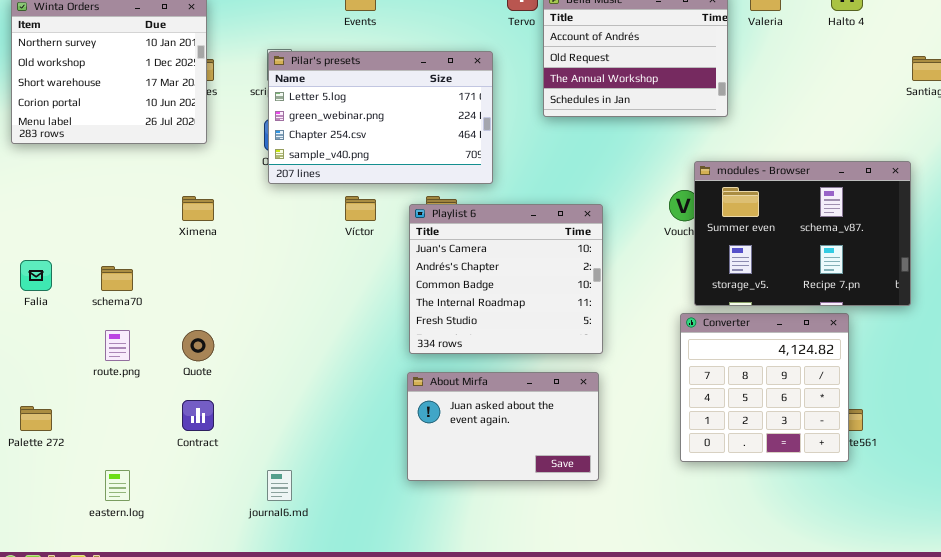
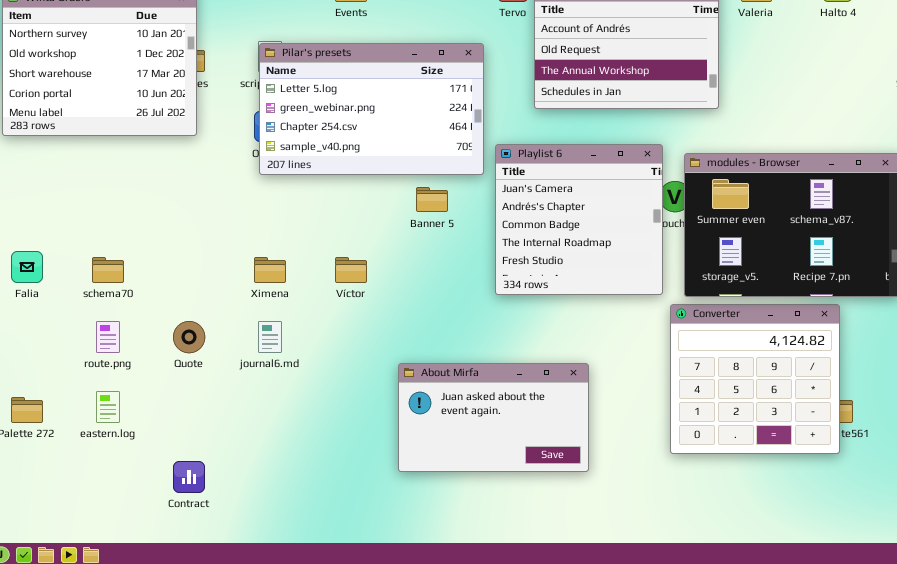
Ximena: [182,196,214,221] -> [254,257,286,283], moved
Víctor: [345,196,376,221] -> [335,257,367,283], moved
Playlist 6: [409,204,603,354] -> [495,144,663,295], moved, resized
Contract: [182,400,214,431] -> [173,461,205,493], moved
eastern.log: [105,470,130,501] -> [96,391,120,423], moved
journal6.md: [267,470,292,501] -> [258,321,282,353], moved

